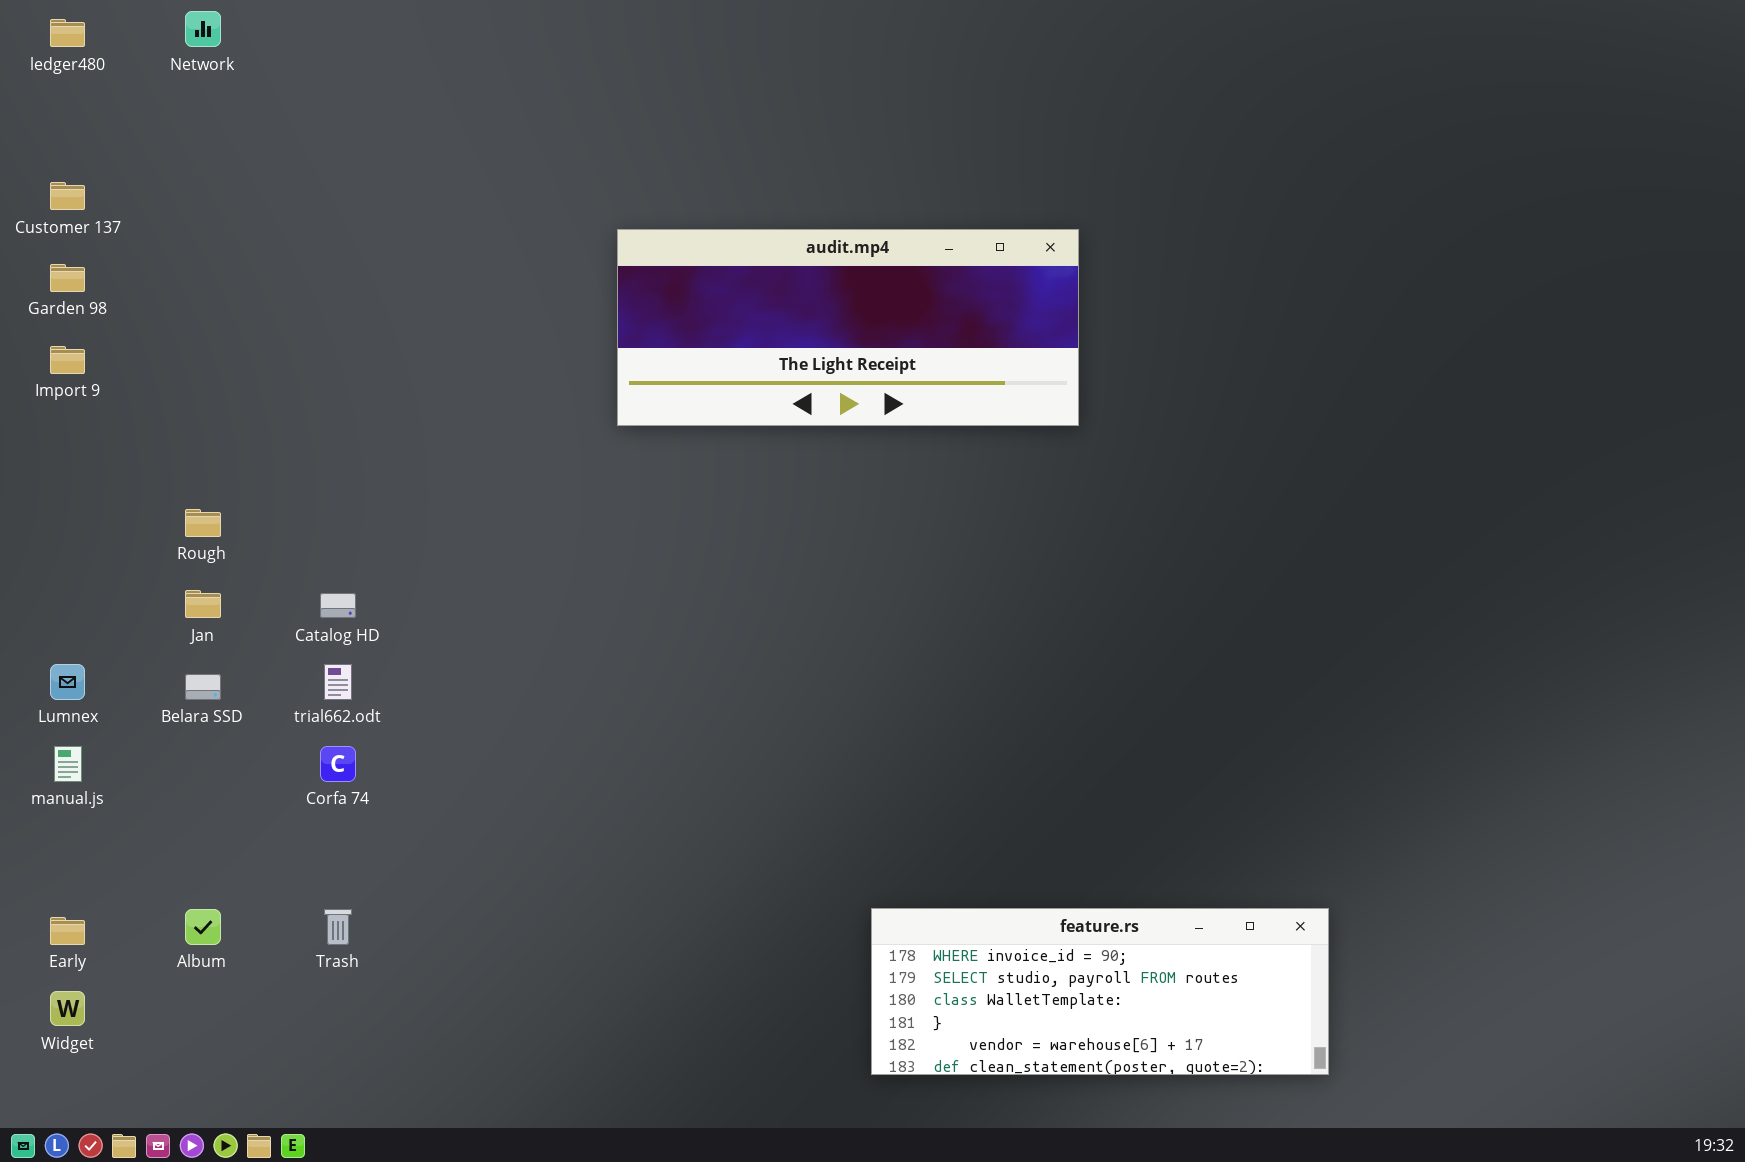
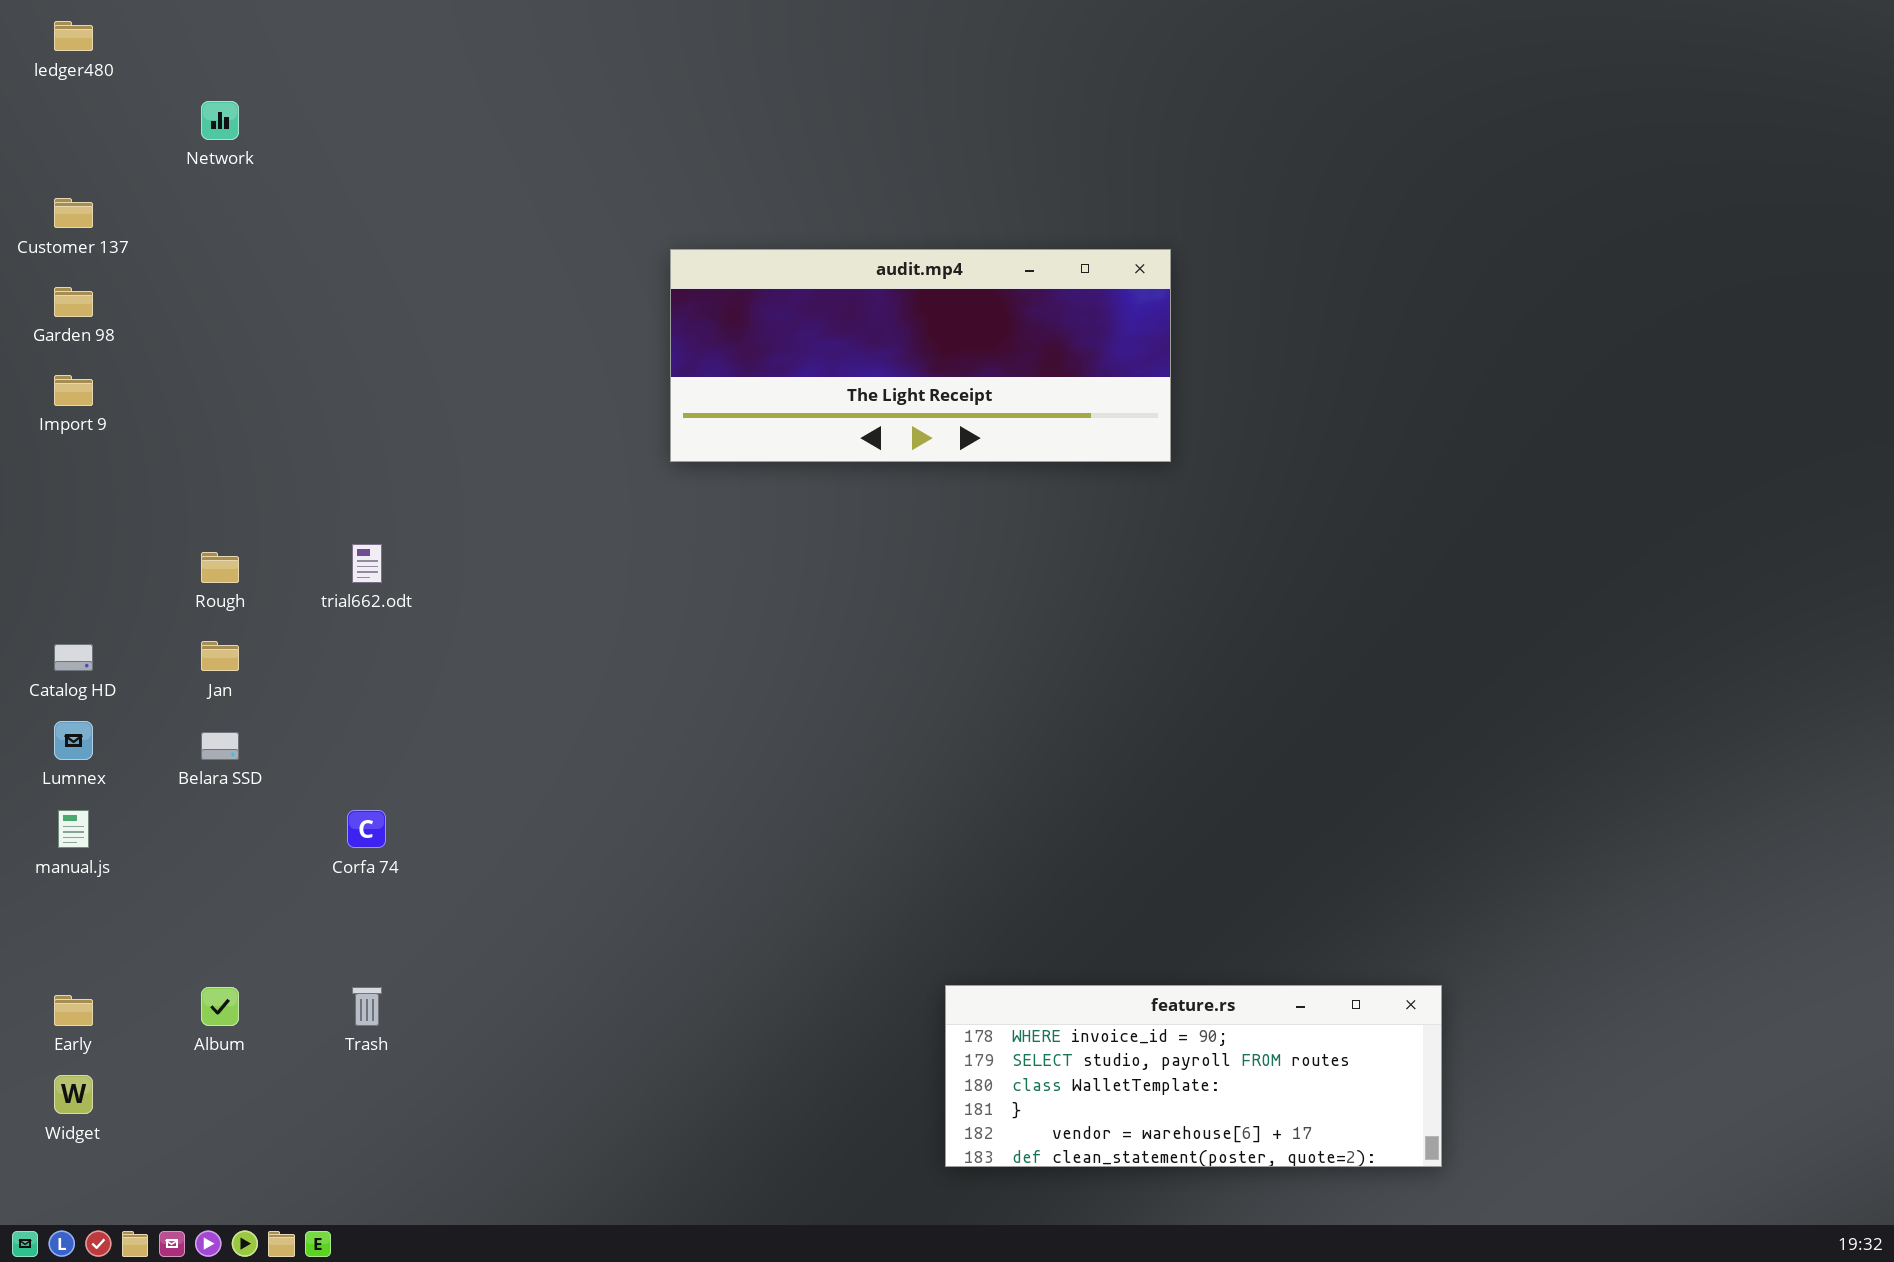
Network: [185,11,221,47] -> [201,101,239,140], moved
Catalog HD: [320,593,356,618] -> [54,644,93,671], moved
trial662.odt: [324,664,352,700] -> [352,544,382,583], moved

